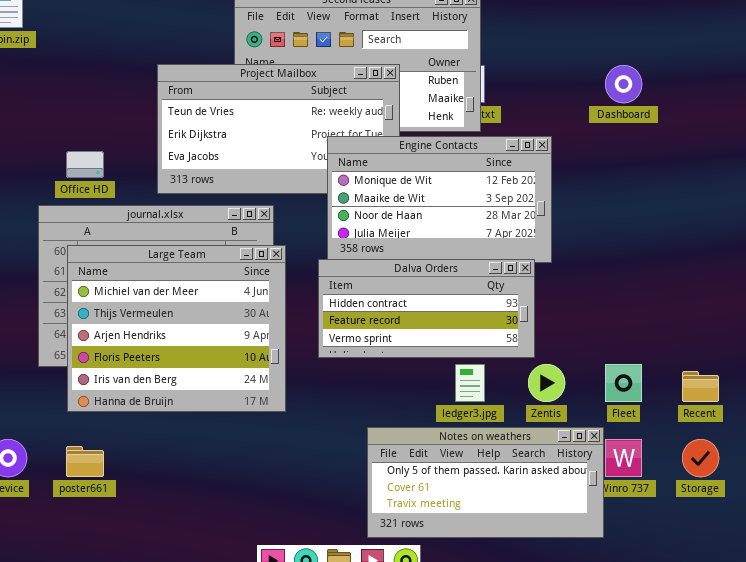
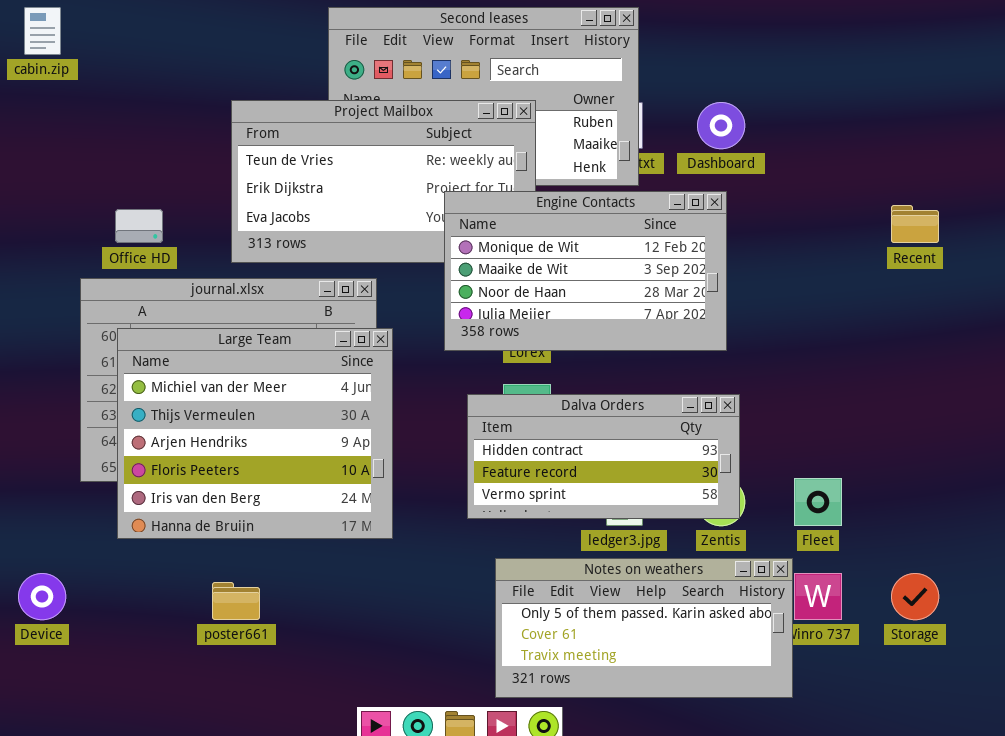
Dashboard: [605,65,642,103] -> [697,102,745,149], moved
Dalva Orders: [318,259,535,358] -> [467,394,740,519], moved
Recent: [682,371,719,402] -> [891,205,939,243], moved
poster661: [66,446,104,477] -> [212,582,260,620], moved

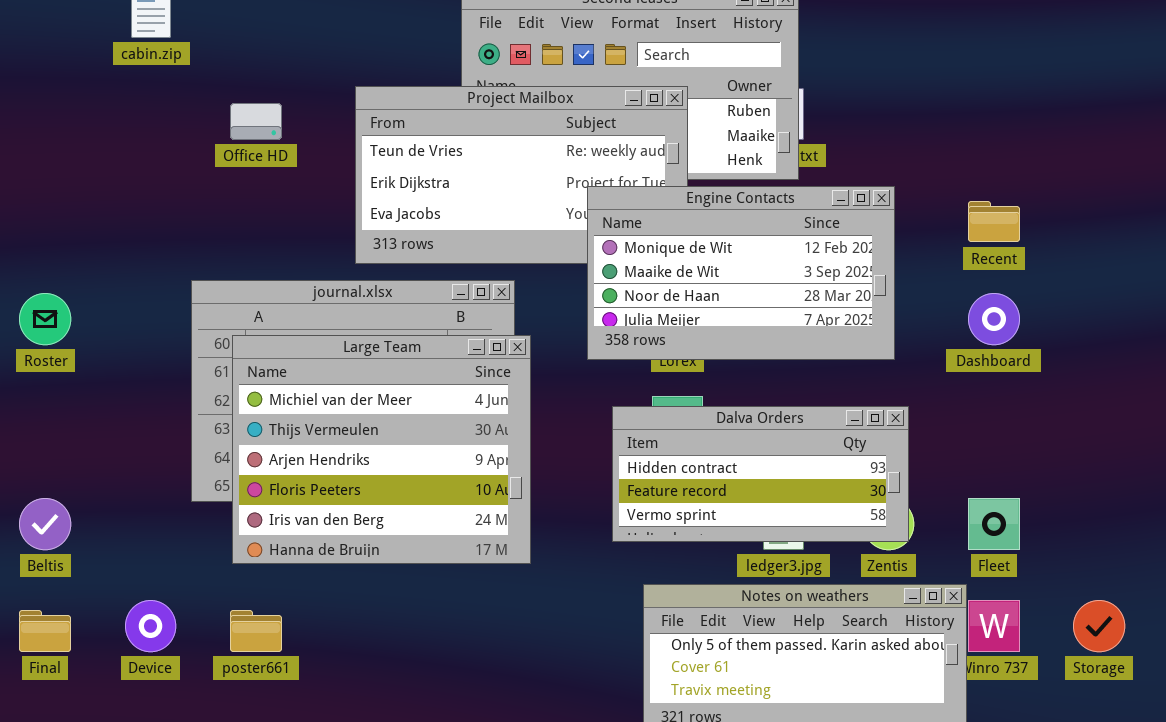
Dashboard: [697,102,745,149] -> [968,293,1020,345], moved
Recent: [891,205,939,243] -> [968,201,1020,242], moved
Office HD: [115,209,163,243] -> [230,103,282,140], moved
poster661: [212,582,260,620] -> [230,610,282,652], moved

